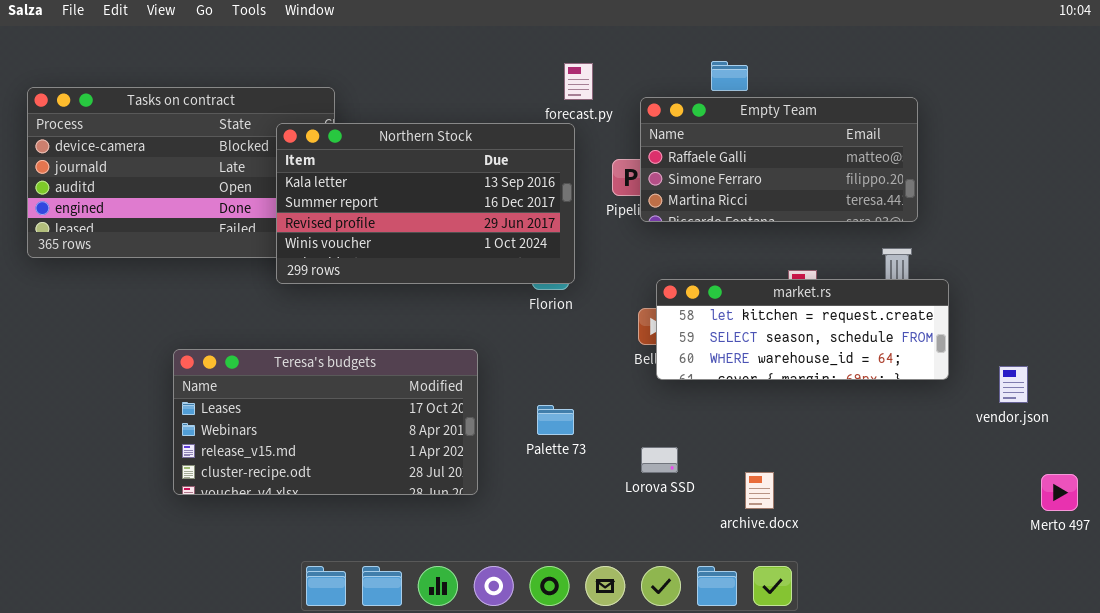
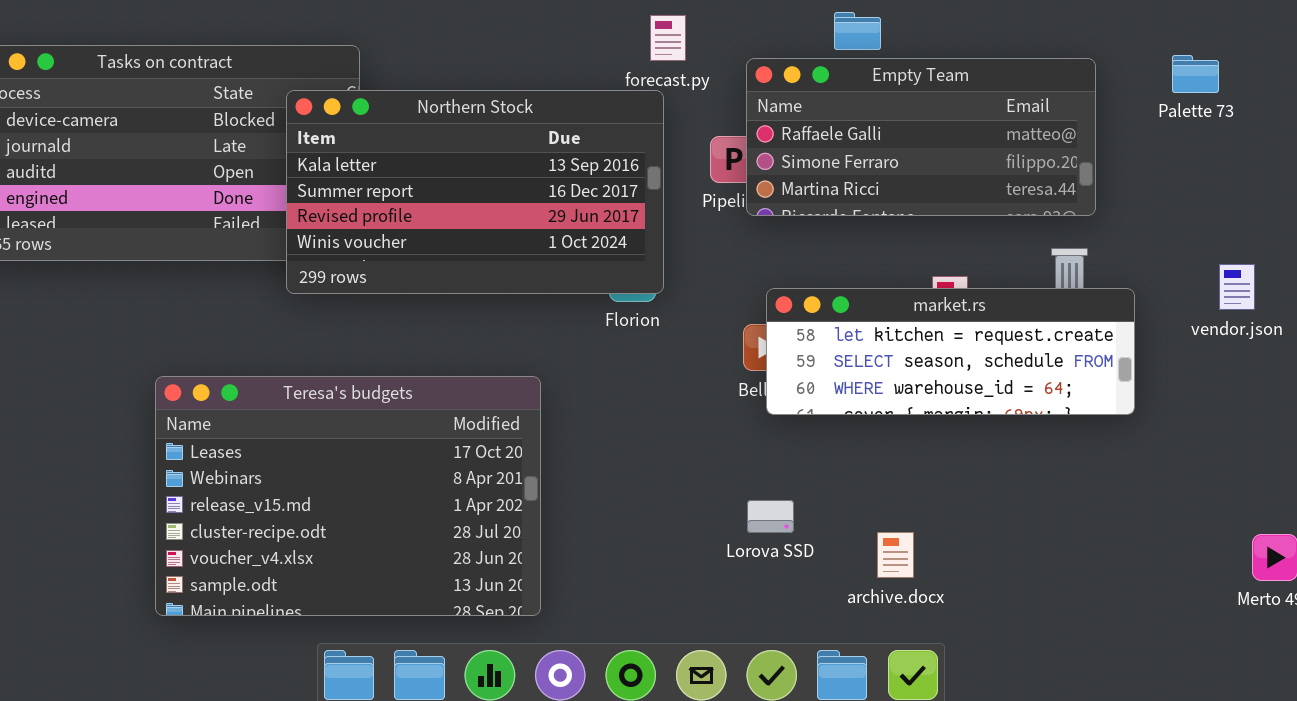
Teresa's budgets: [173,349,478,495] -> [155,376,541,616], resized
vendor.json: [999,366,1028,403] -> [1219,264,1255,310], moved
Palette 73: [537,405,574,435] -> [1172,55,1219,93], moved

